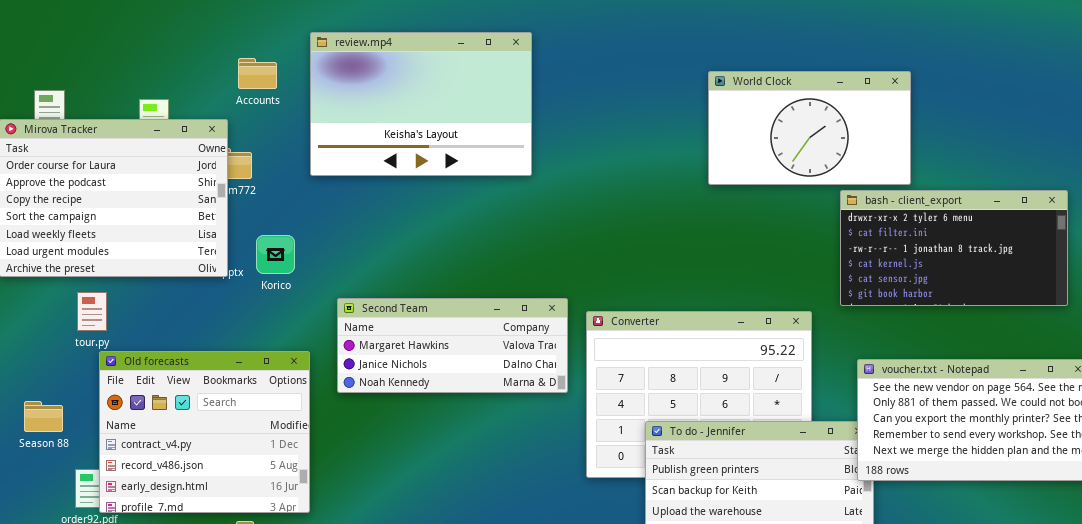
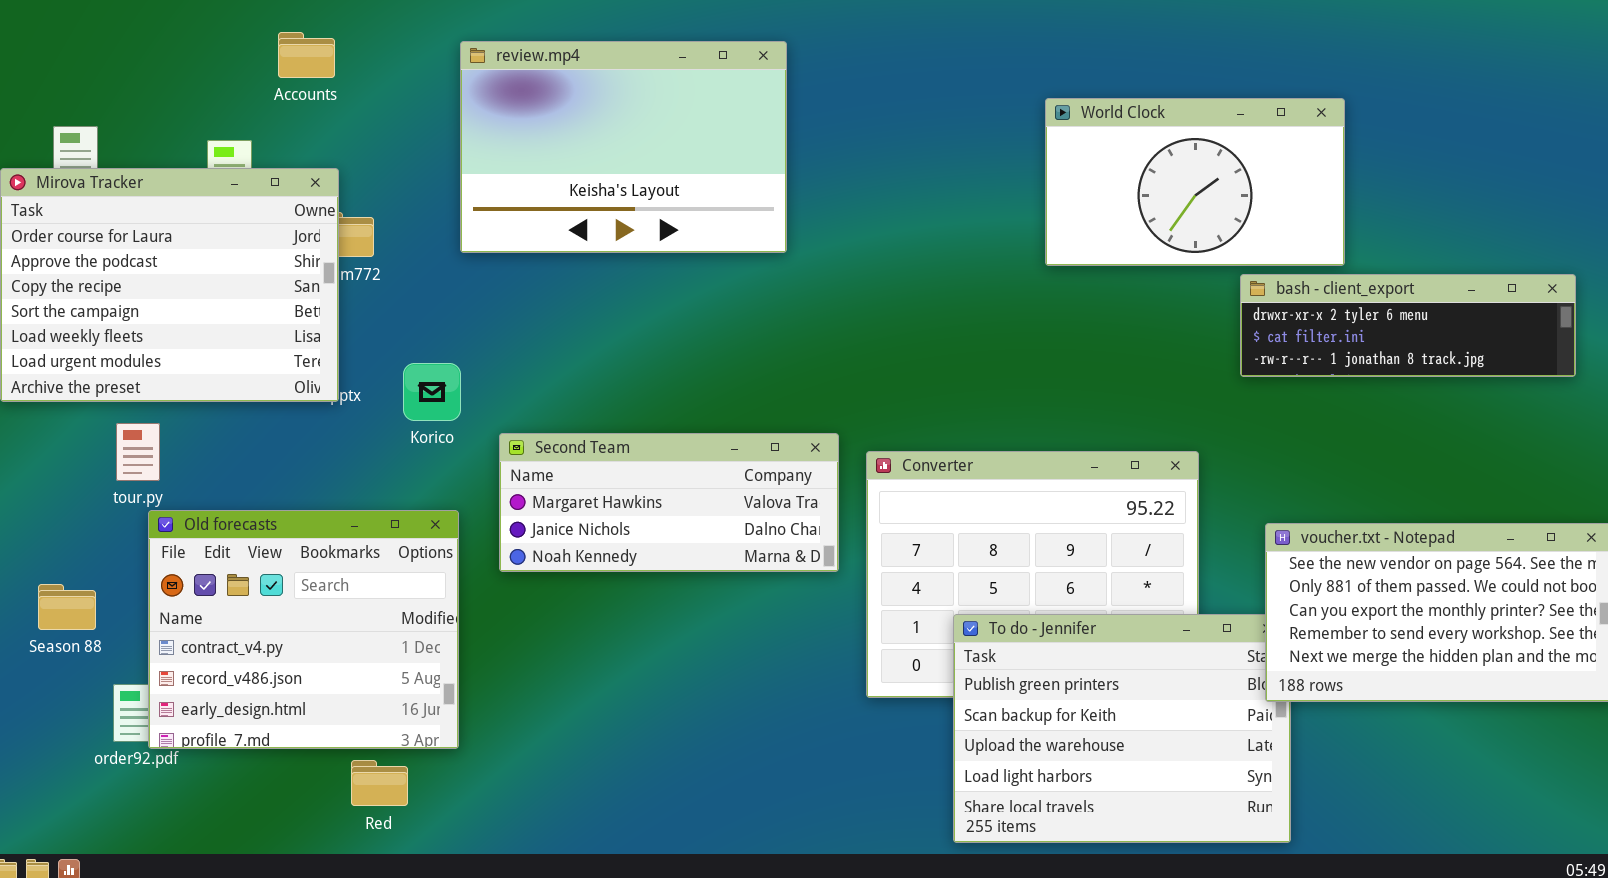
Accounts: [238,58,277,89] -> [278,32,335,78], moved
bash - client_export: [840,190,1068,306] -> [1240,274,1576,377], resized
Korico: [256,235,295,274] -> [403,363,461,421], moved

